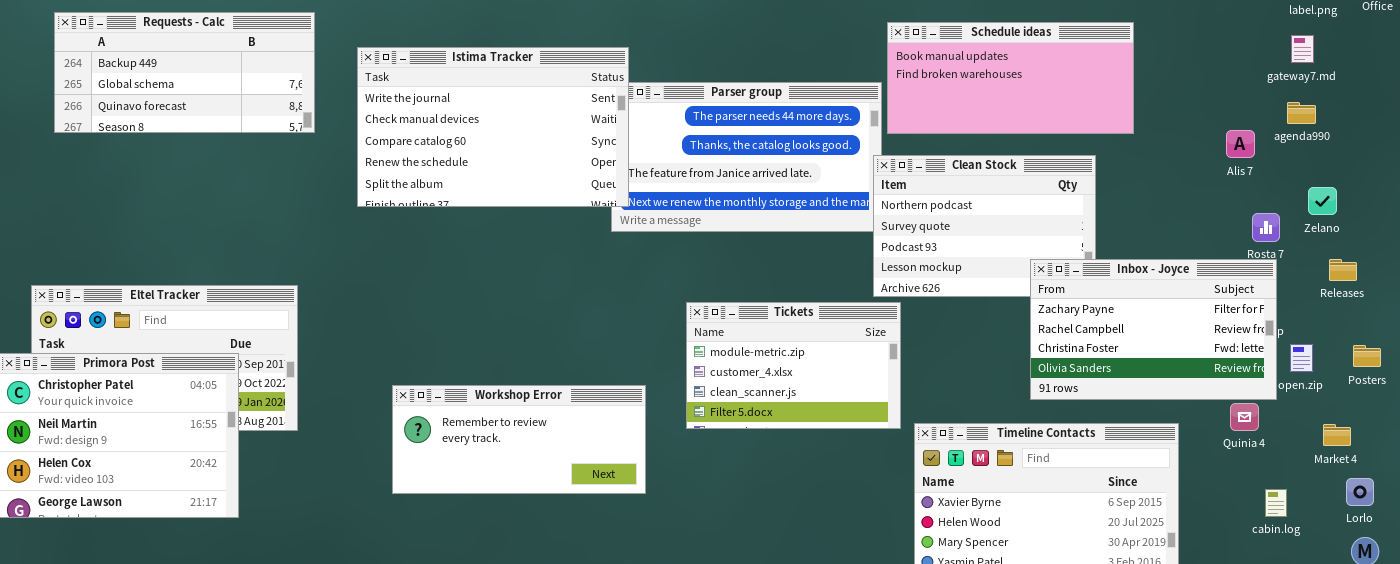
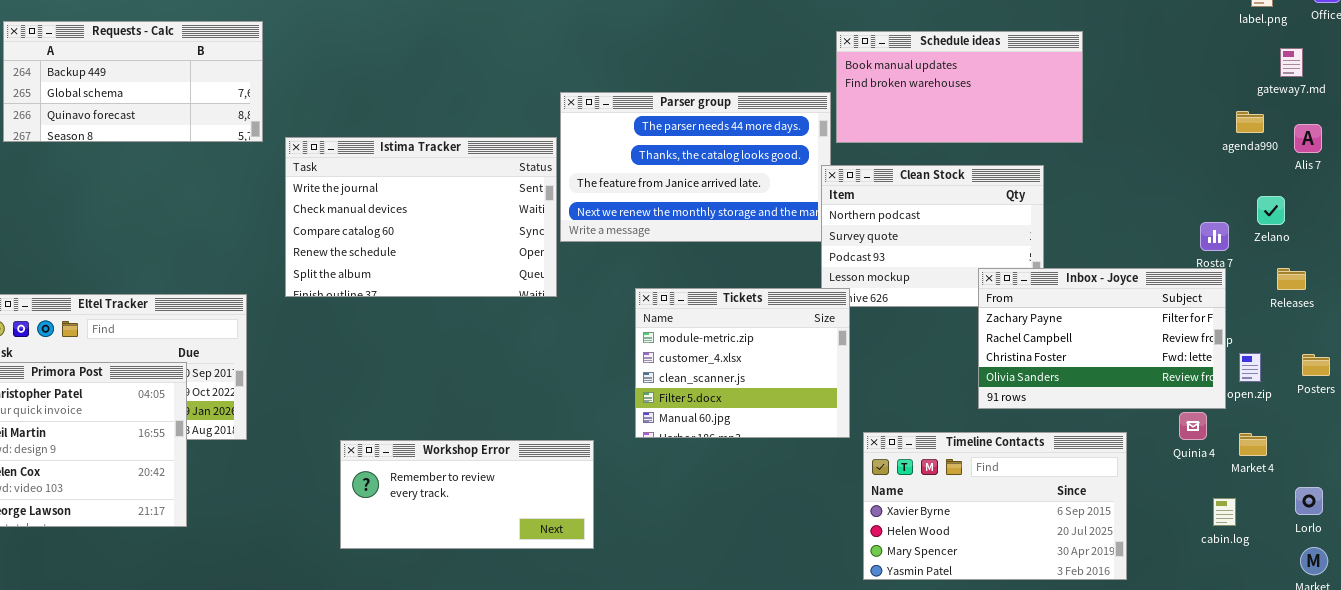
gateway7.md: [1291,35,1314,63] -> [1280,48,1303,77], moved
Istima Tracker: [357,47,629,207] -> [285,137,557,297], moved
Alis 7: [1226,130,1255,158] -> [1294,124,1322,153], moved
Tickets: [686,302,901,429] -> [635,288,850,438], resized
Workshop Error: [392,385,646,494] -> [340,440,594,549], moved
Market 4: [1323,424,1351,446] -> [1239,433,1267,456], moved

